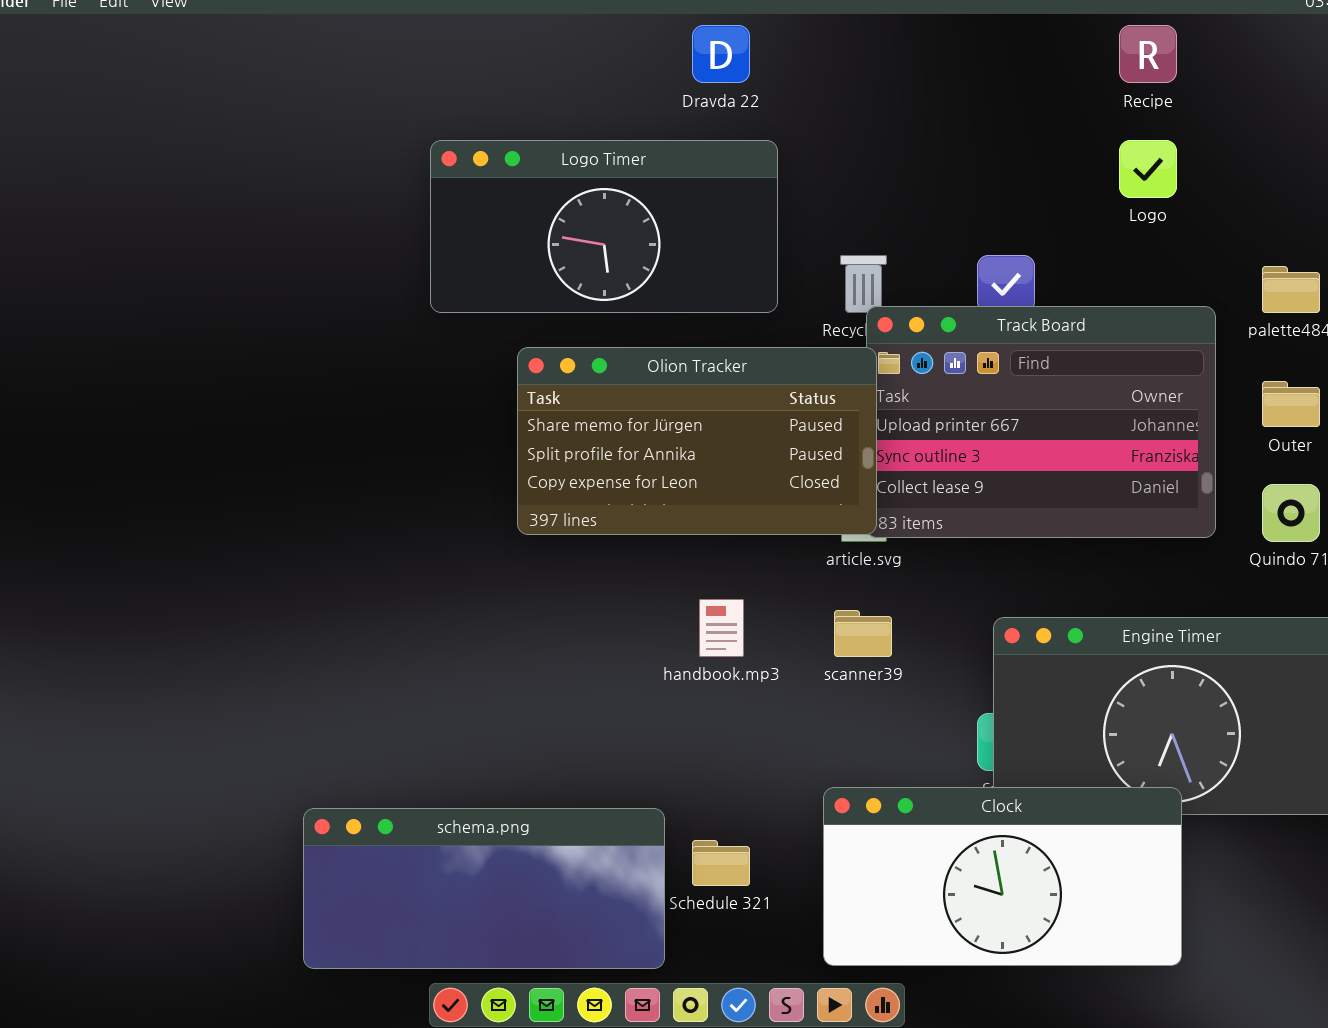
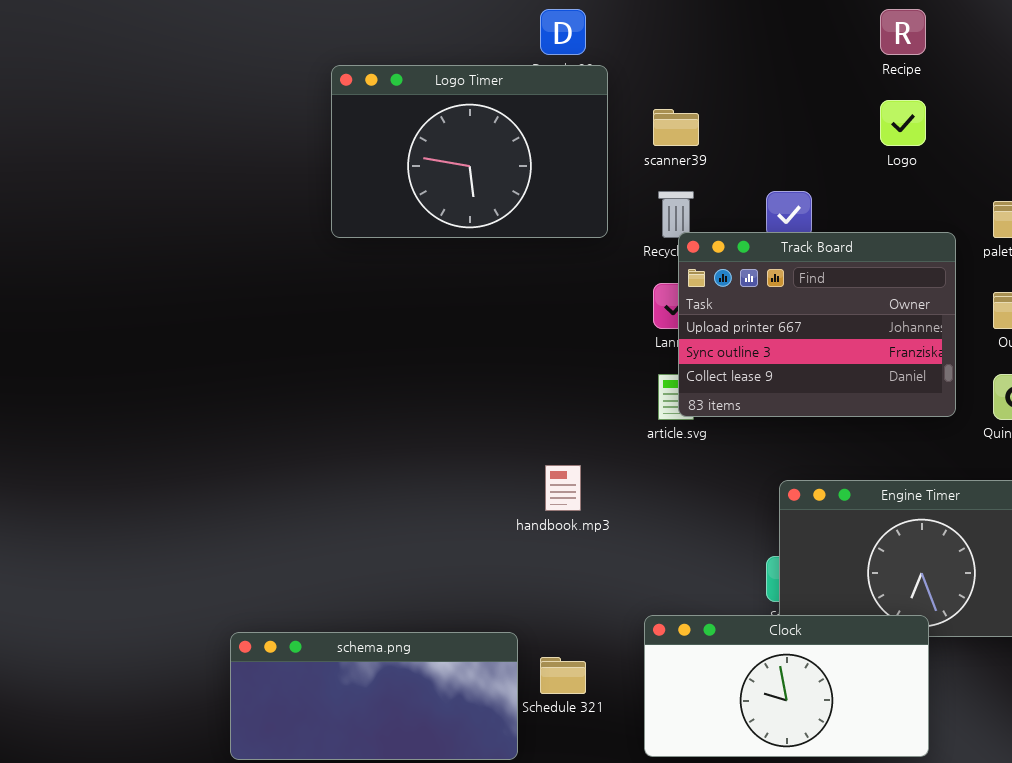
Logo Timer: [430,140,778,313] -> [331,65,608,238], resized
Olion Tracker: [517,347,877,535] -> none, closed
scanner39: [834,610,892,657] -> [653,109,699,146], moved

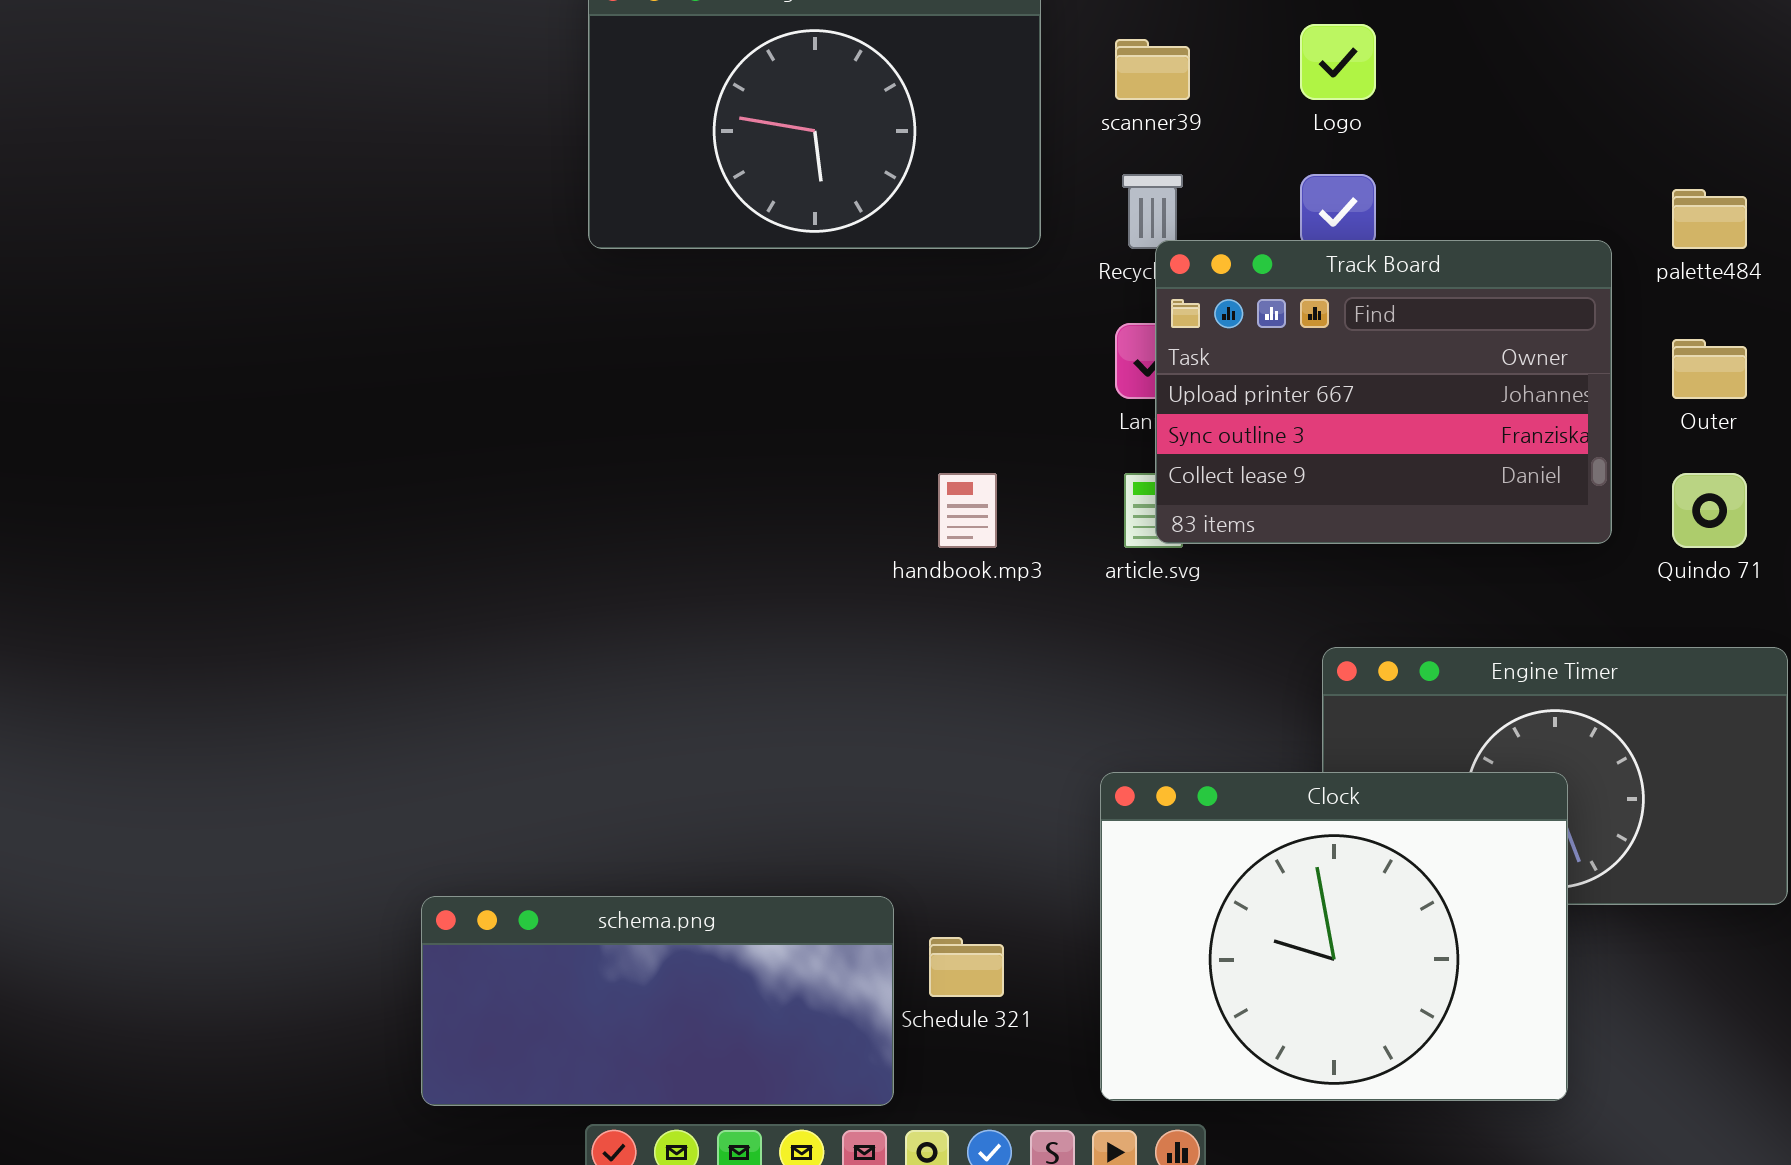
Logo: [880,100,926,146] -> [1300,24,1376,100], moved
handbook.mp3: [545,465,581,511] -> [938,473,997,548], moved
Clock: [644,615,929,757] -> [1100,772,1568,1101], resized

